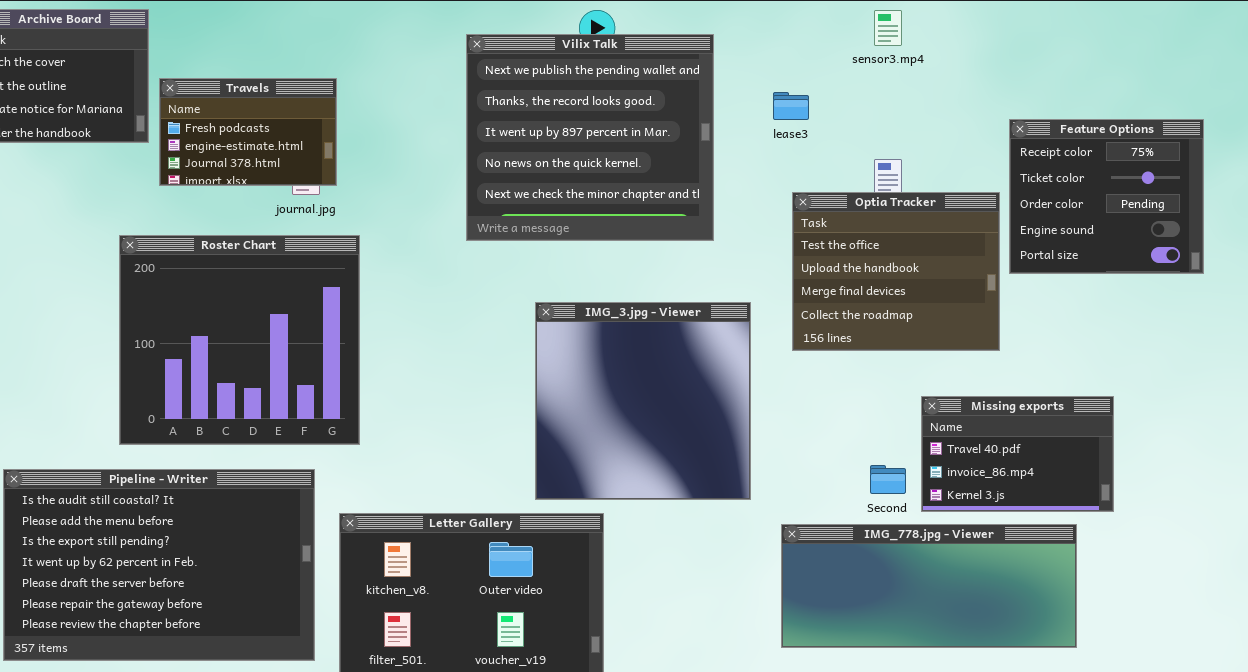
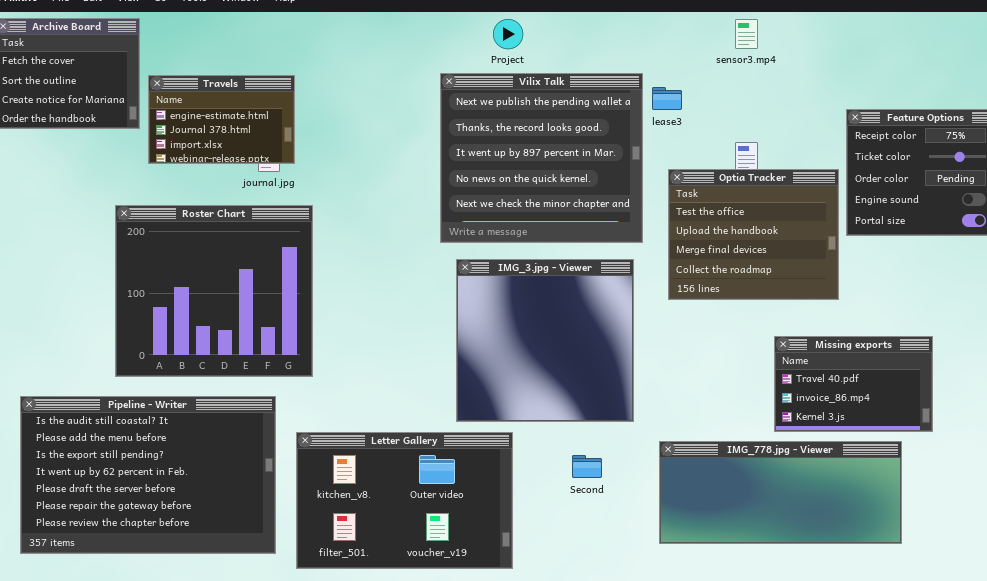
Vilix Talk: [466,34,714,241] -> [440,73,643,243], moved
Travels: [159,78,337,186] -> [148,75,295,164], scrolled down 1 row
Second: [870,465,906,494] -> [572,455,602,478], moved

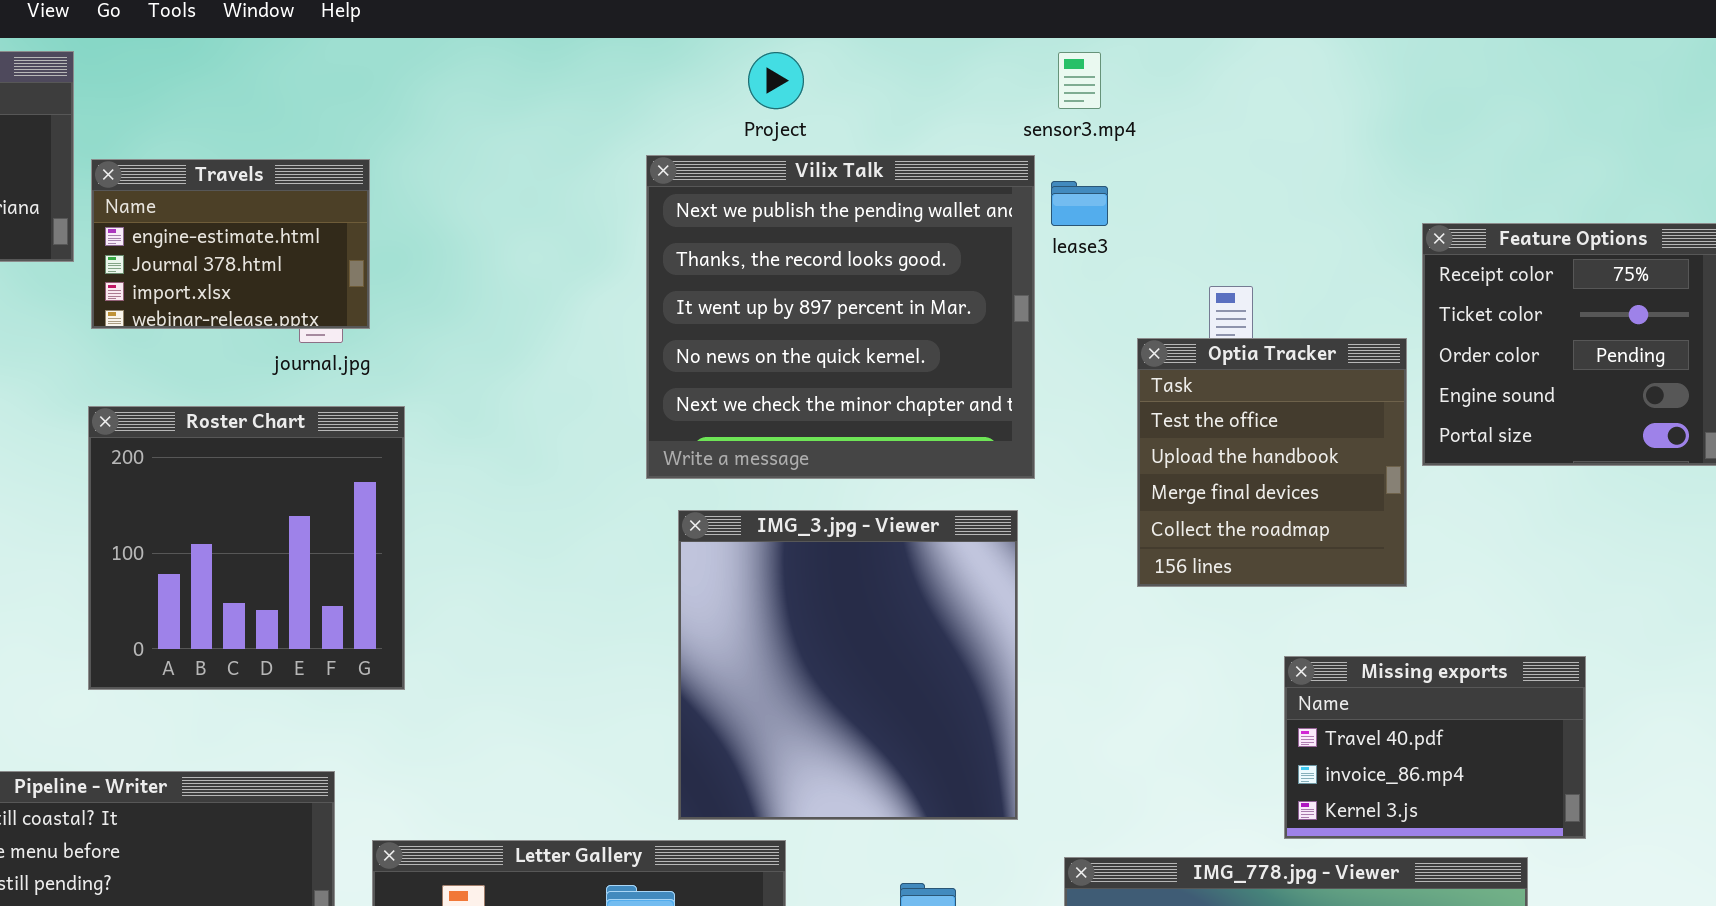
sensor3.mp4: [735,19,758,49] -> [1058,52,1101,109], moved
Optia Tracker: [668,169,839,300] -> [1137,338,1407,587], resized
Roster Chart: [115,205,313,377] -> [88,406,405,690], resized

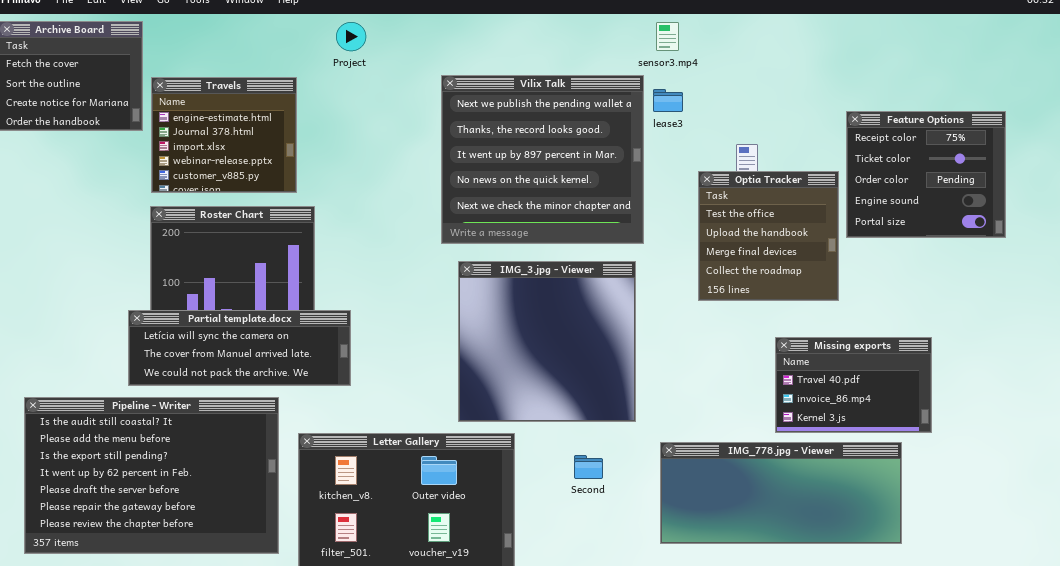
Project: [748,52,804,109] -> [336,22,366,51], moved
Travels: [91,159,370,329] -> [151,77,297,193], resized
Partial template.docx: none -> [128,310,351,386], opened

